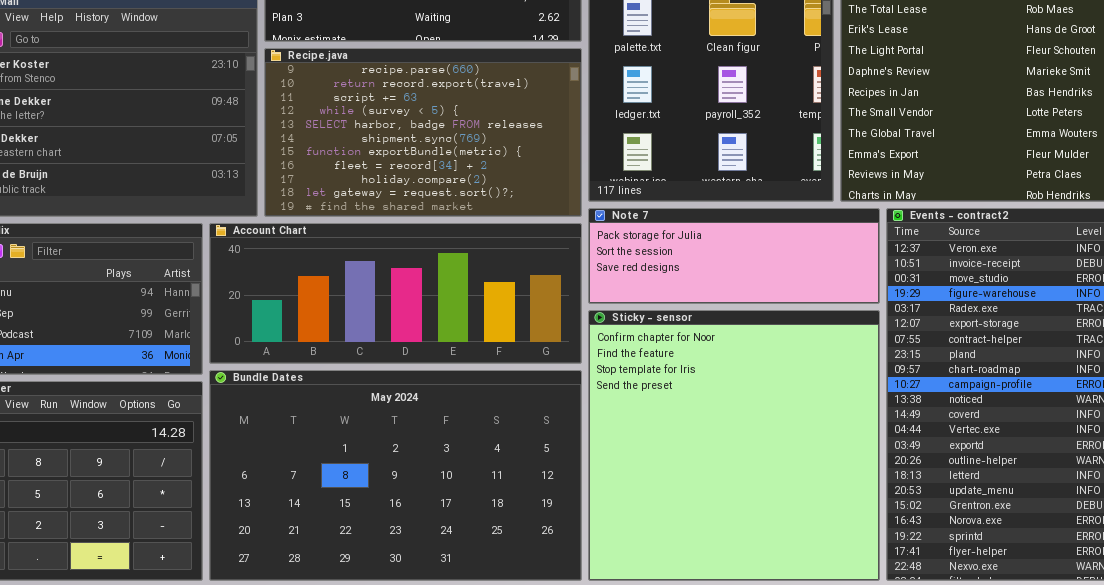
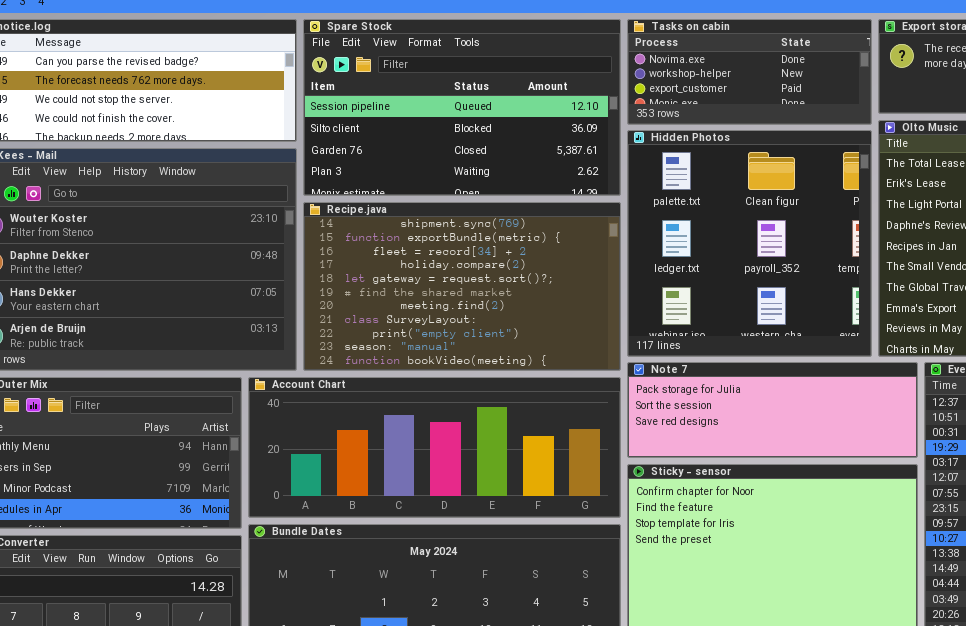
Recipe.java: [264,48,582,217] -> [303,202,621,371], scrolled down 5 rows

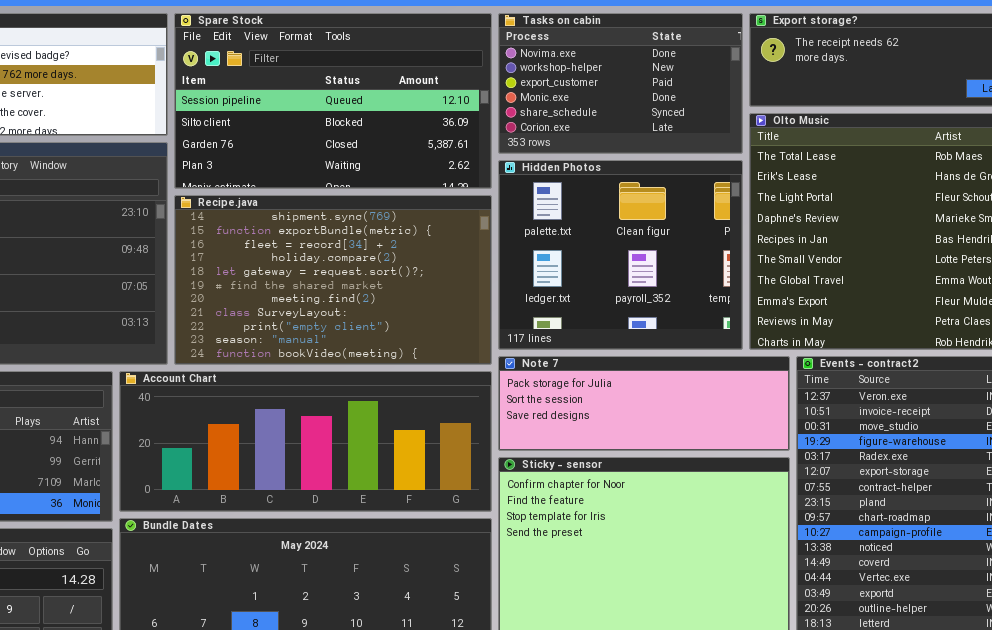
Tasks on cabin: [627,19,872,125] -> [498,13,743,154], resized
Hidden Photos: [627,130,872,357] -> [498,160,743,350], resized

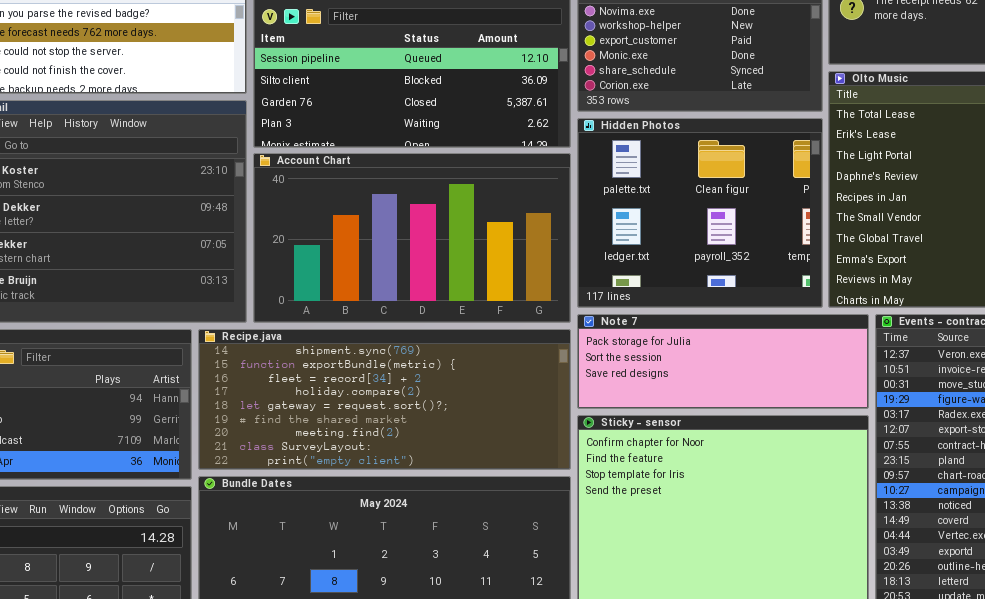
Recipe.java: [174,195,492,365] -> [198,329,571,470], moved, resized
Account Chart: [119,371,492,512] -> [253,153,571,323], moved, resized

